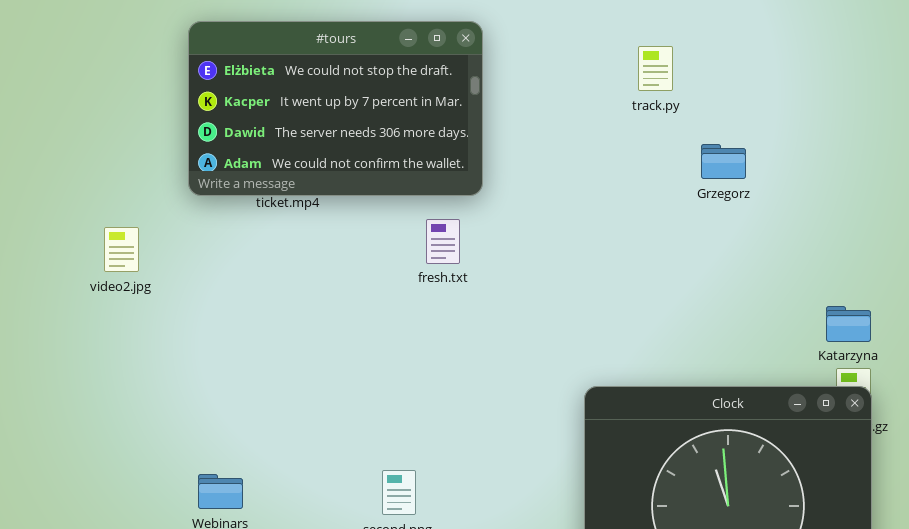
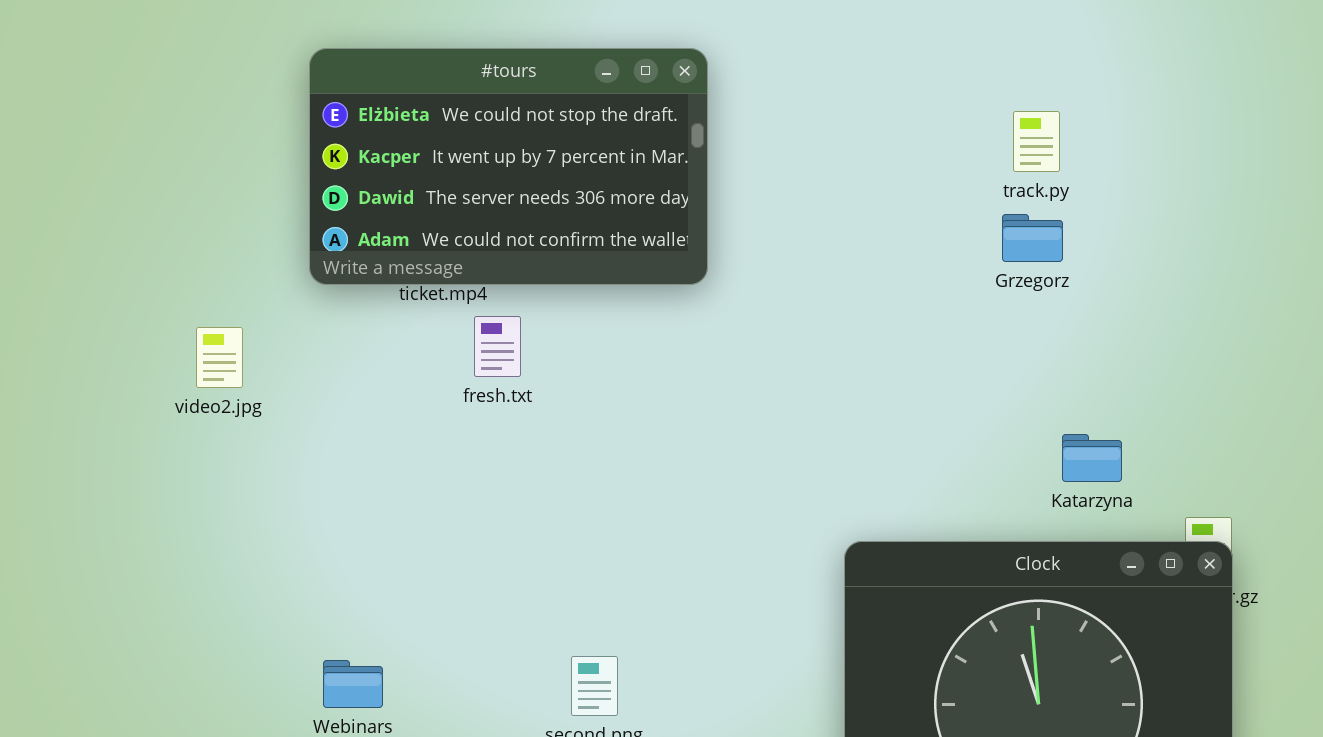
track.py: [638,46,673,91] -> [1013,111,1060,172], moved
fresh.txt: [426,219,460,264] -> [474,316,521,377], moved
Katarzyna: [826,306,871,342] -> [1062,434,1122,482], moved

